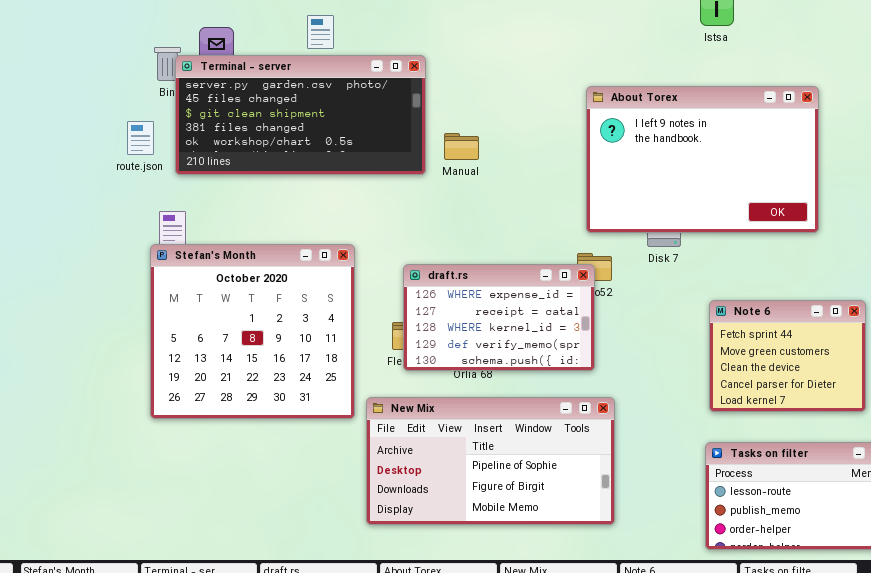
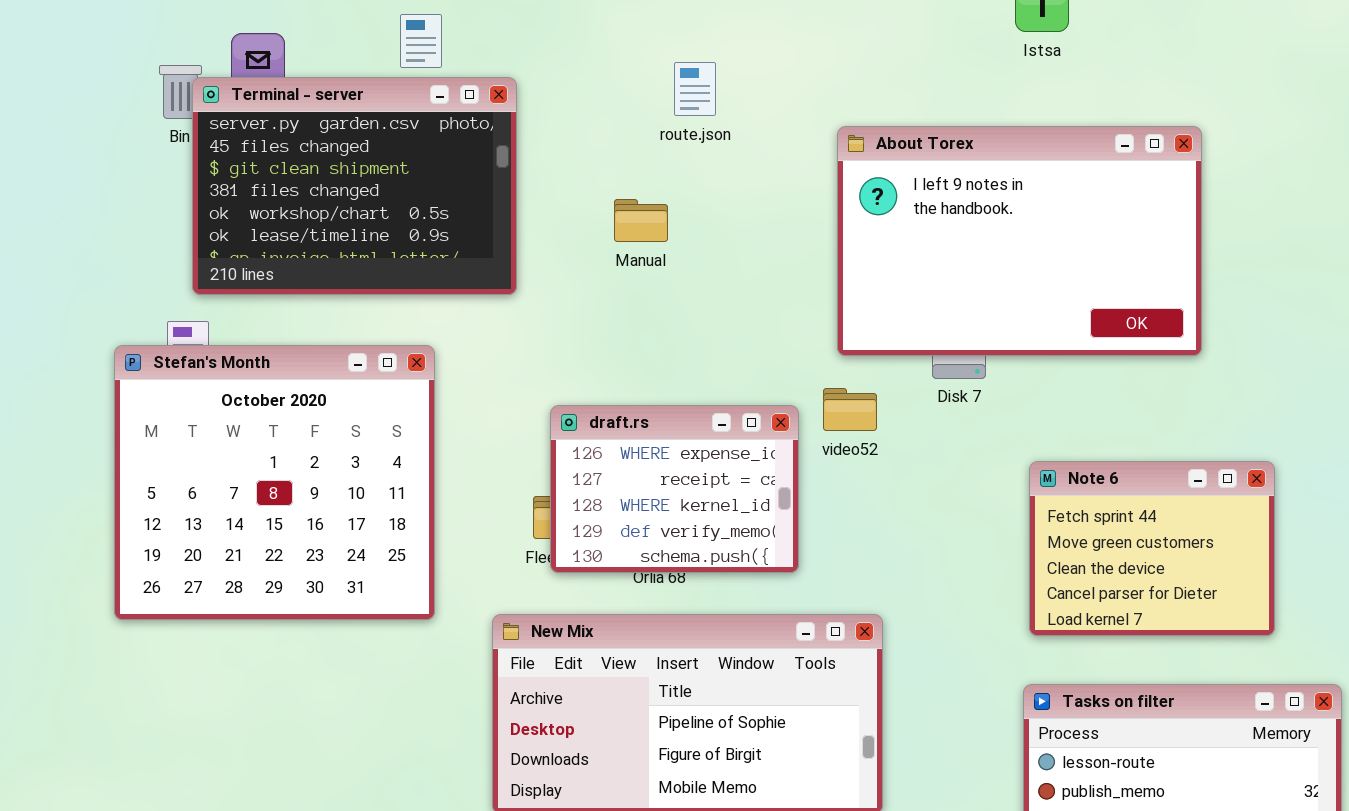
Terminal - server: [175,55,426,175] -> [192,77,517,295], resized
route.json: [127,121,154,155] -> [674,62,716,116], moved
Stefan's Month: [150,244,355,419] -> [114,345,435,620], moved
draft.rs: [403,264,595,371] -> [550,405,799,573], resized

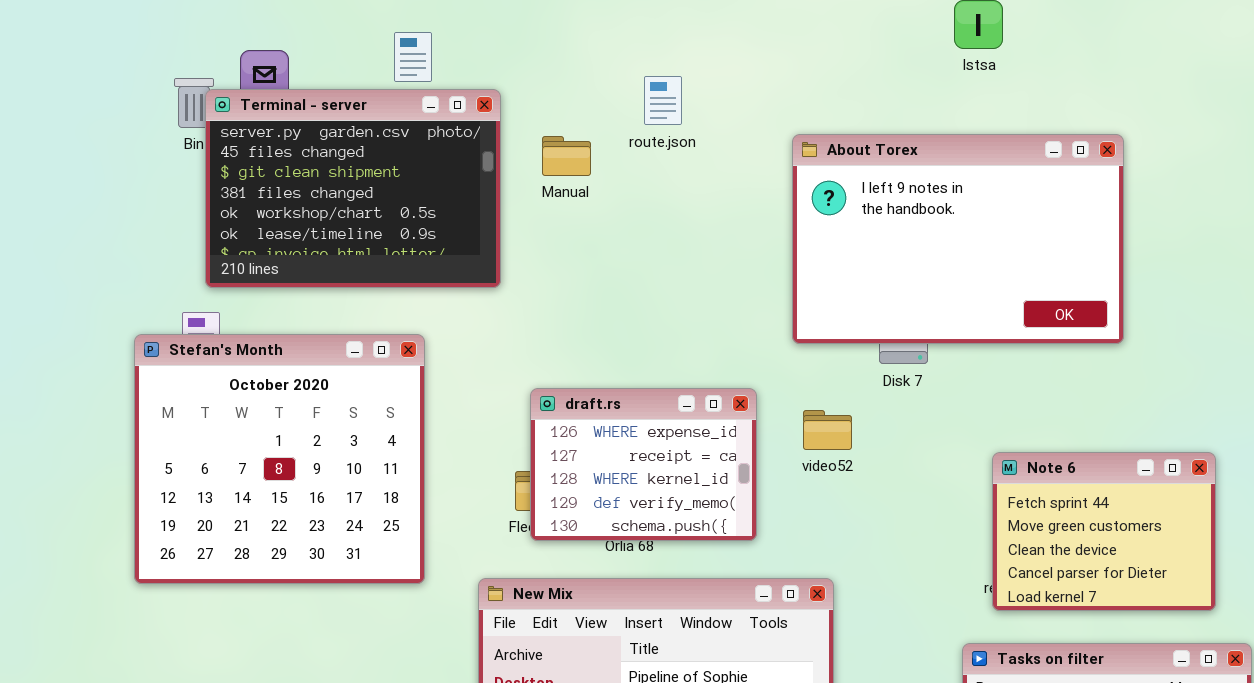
Manual: [614,199,668,242] -> [542,136,591,176], moved
video52: [823,388,877,431] -> [803,410,852,450], moved
Note 6: [1029,461,1275,636] -> [992,452,1216,611], moved

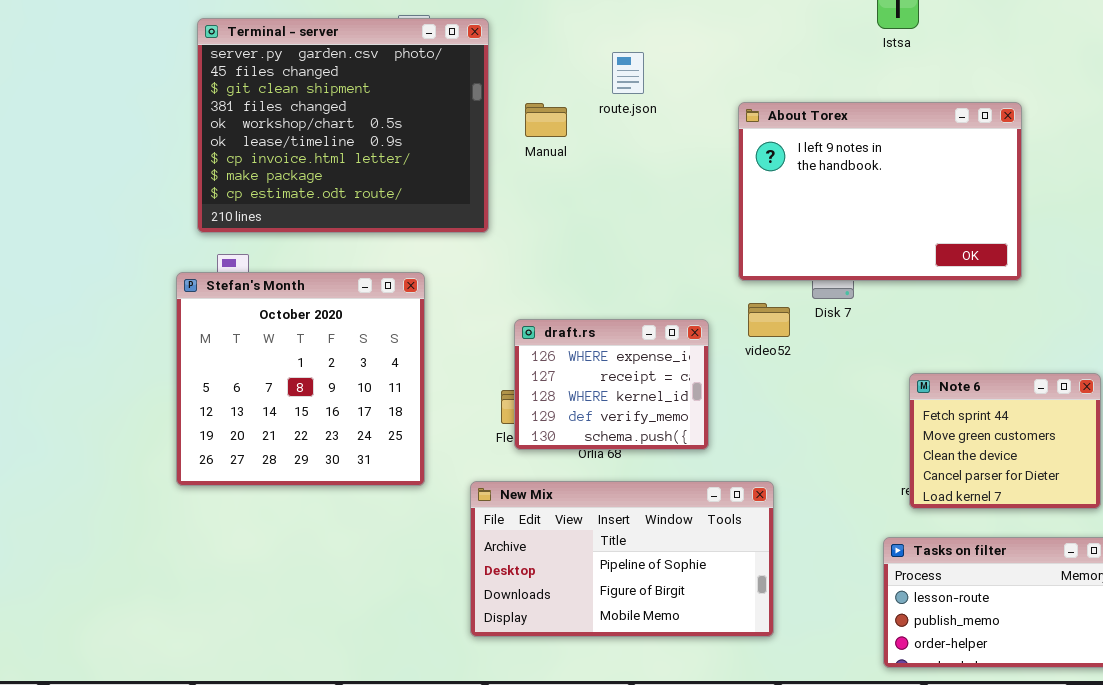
Terminal - server: [205,89,501,288] -> [197,18,489,233], resized
video52: [803,410,852,450] -> [748,303,790,337], moved

